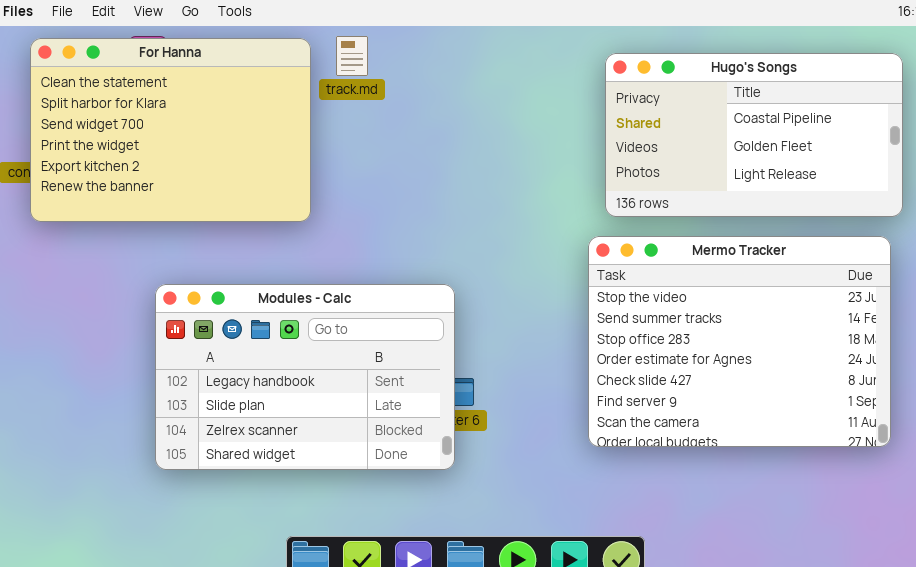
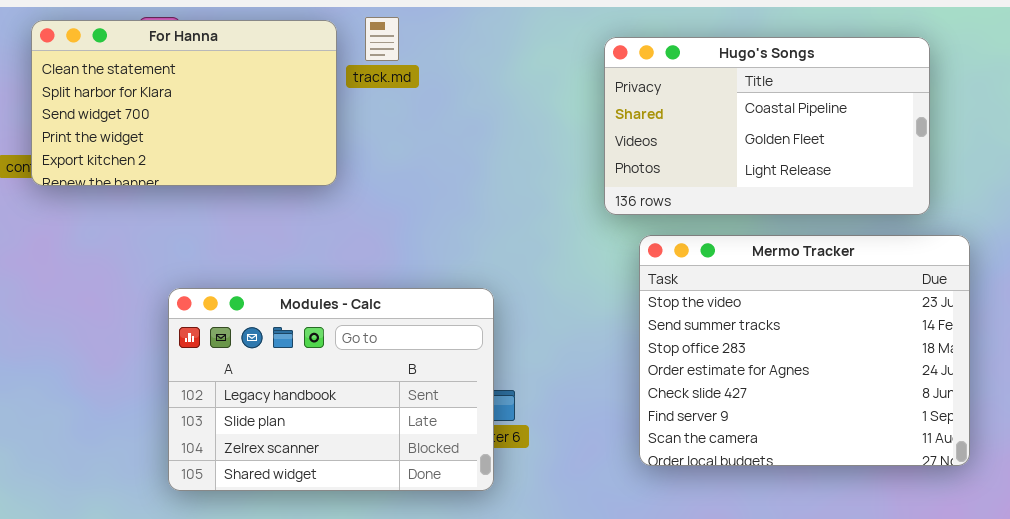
For Hanna: [30,38,311,222] -> [31,20,337,186], resized
Hugo's Songs: [605,53,903,217] -> [604,37,930,215], moved

